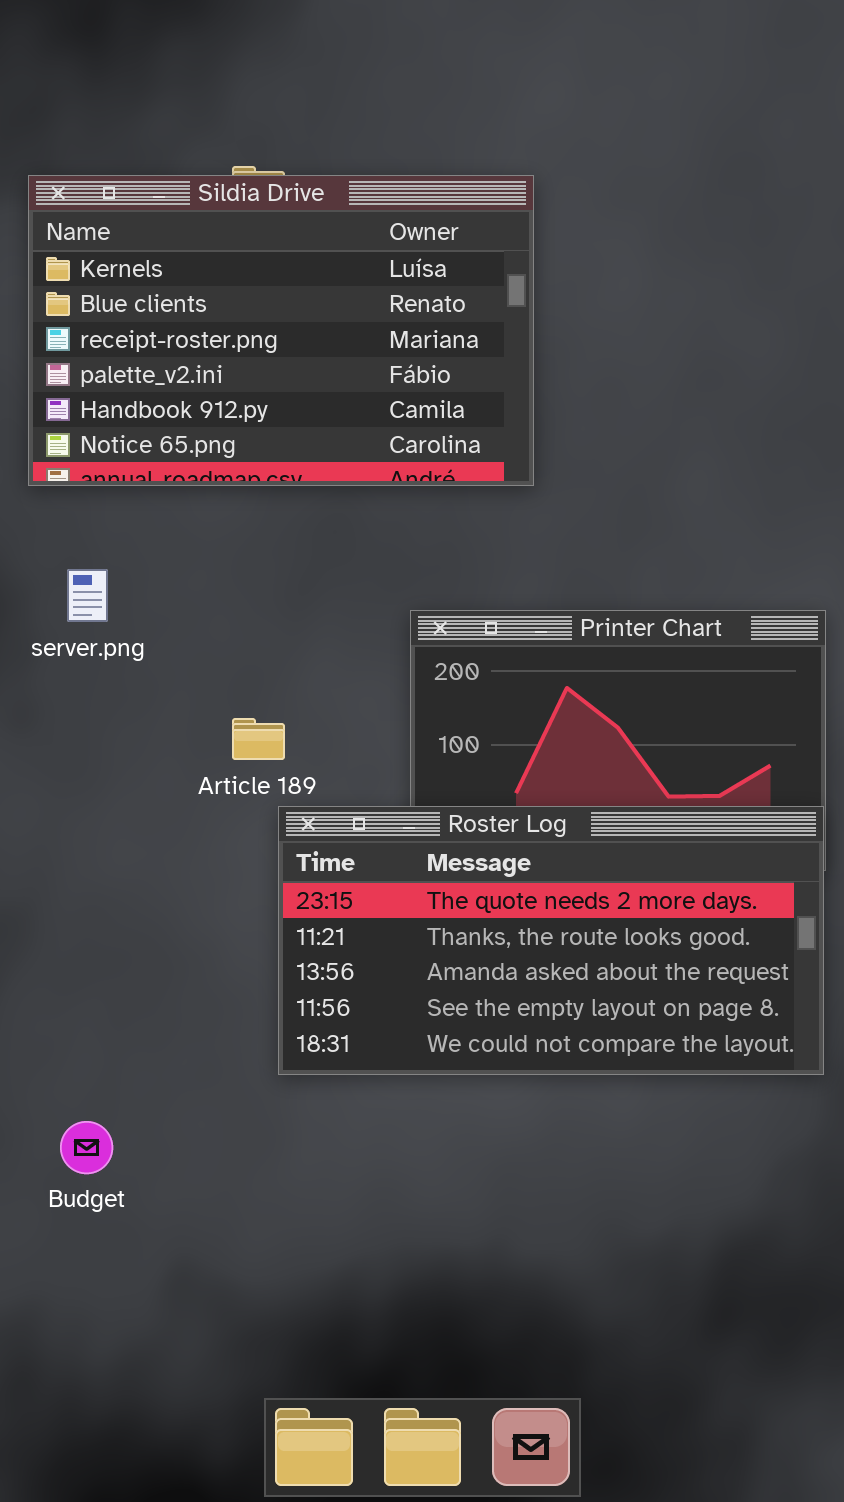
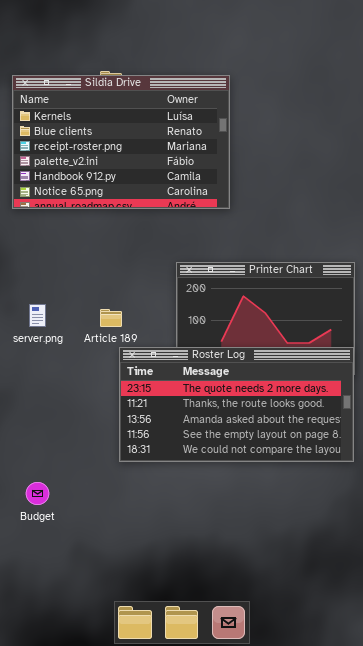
server.png: [67,569,108,622] -> [29,304,46,327], moved

